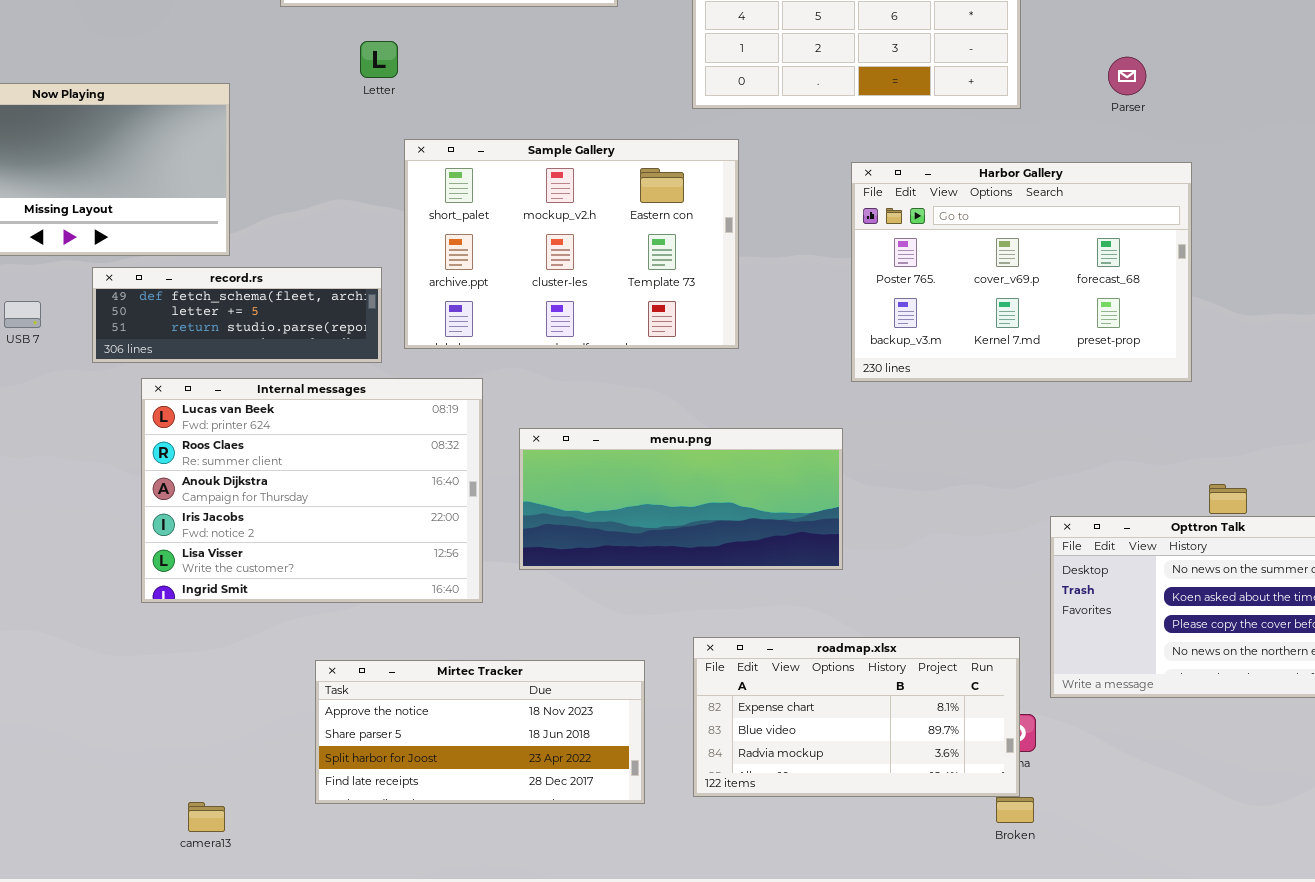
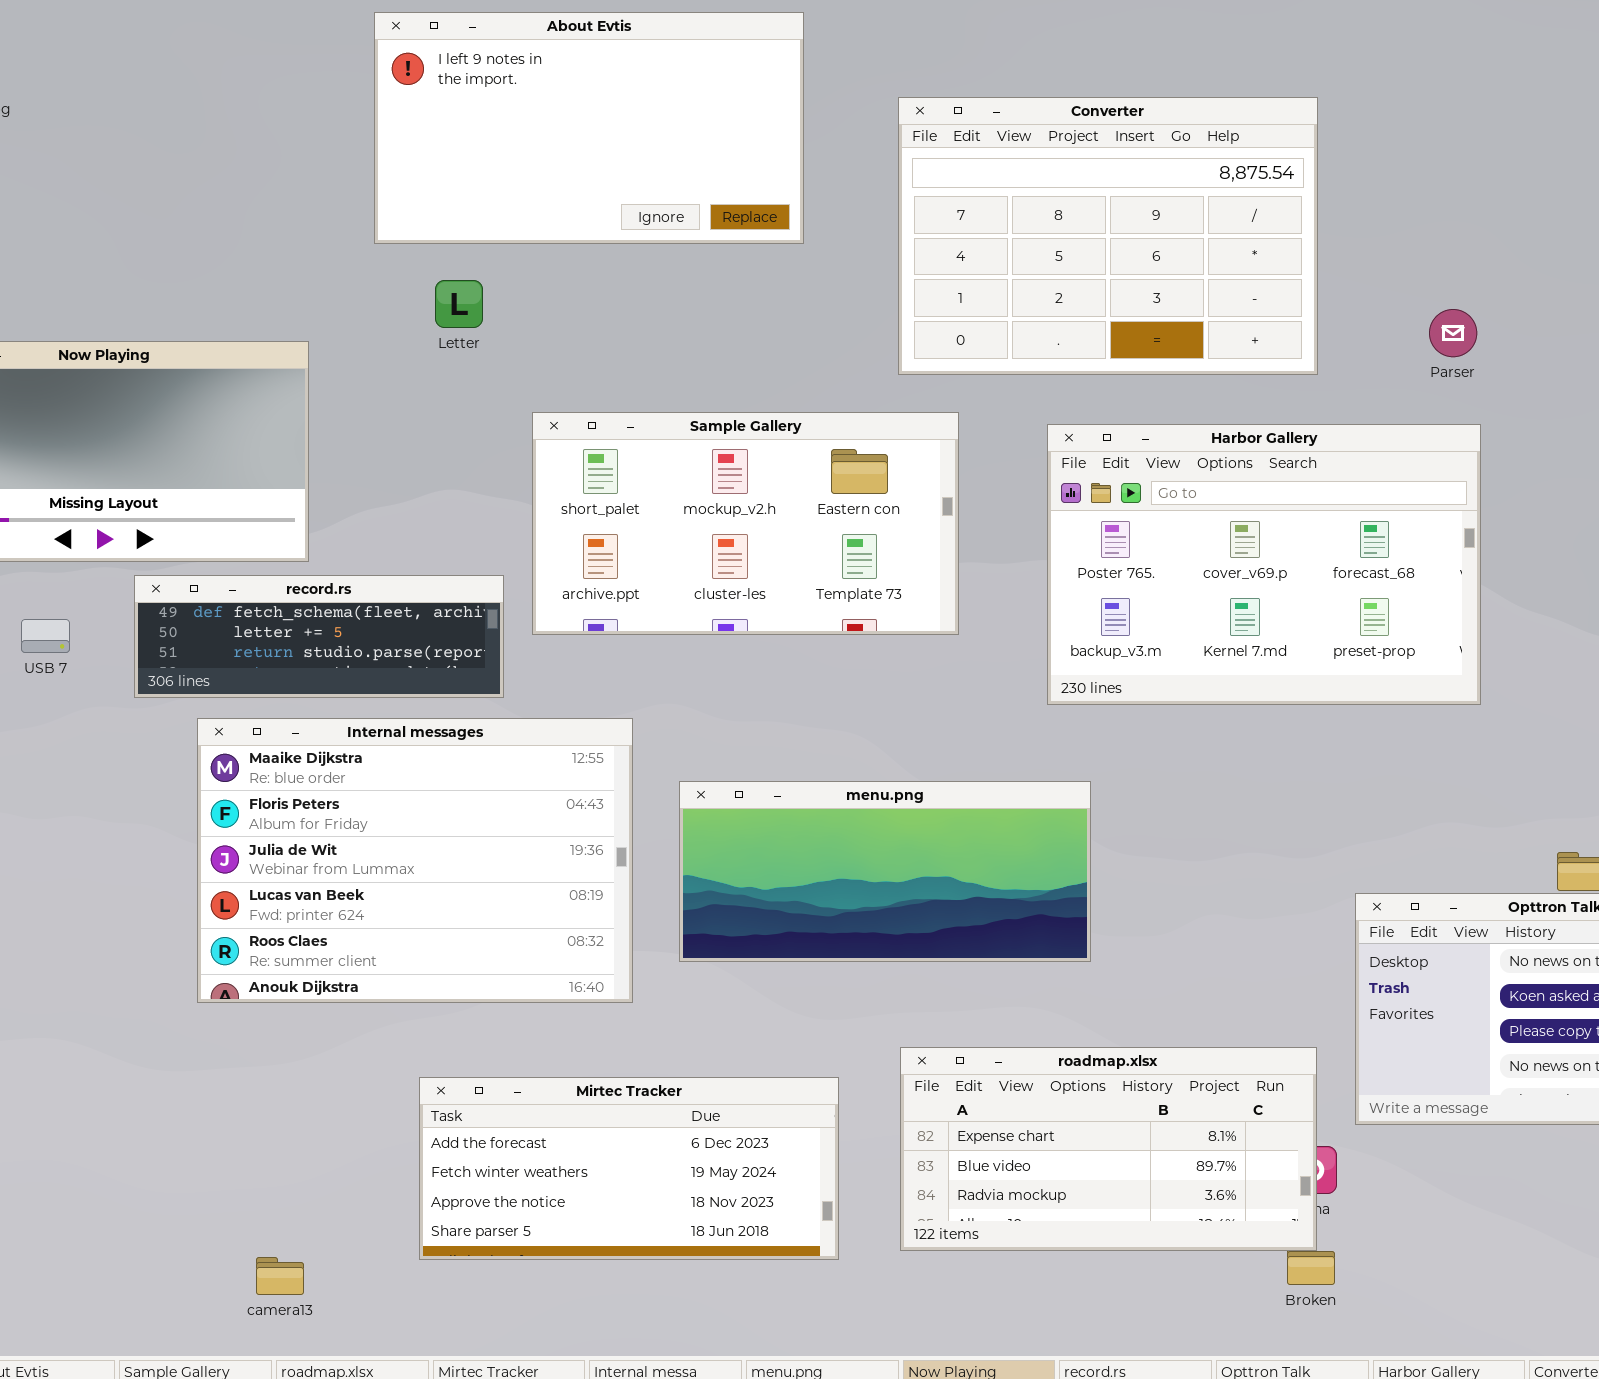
Letter: [360,41,398,78] -> [435,280,483,328], moved
Sample Gallery: [404,139,739,349] -> [532,412,959,635], resized
Harbor Gallery: [851,162,1192,382] -> [1047,424,1481,705], moved
Internal messages: [141,378,483,603] -> [197,718,633,1003], scrolled up 3 rows
Mirtec Tracker: [315,660,645,804] -> [419,1077,839,1260], scrolled up 2 rows

